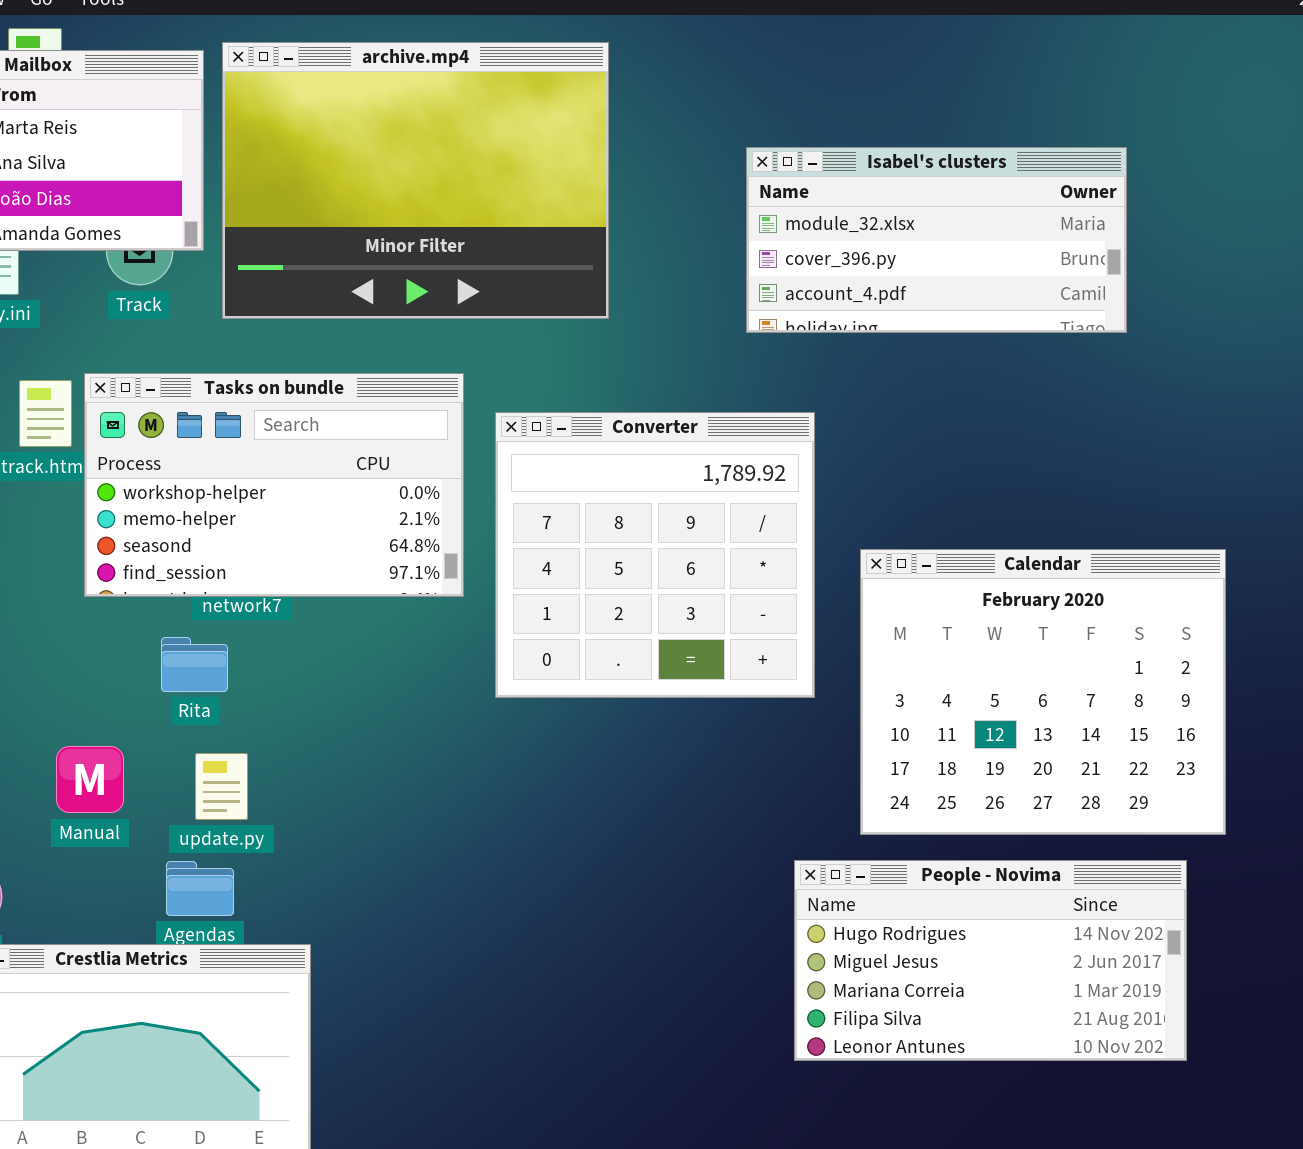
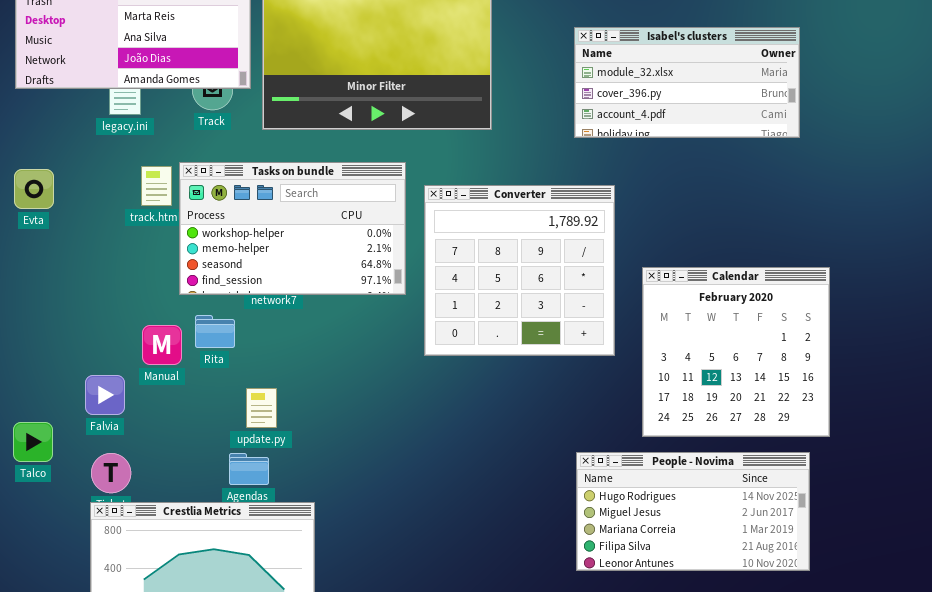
Calendar: [860,549,1226,835] -> [642,267,830,437], resized
Rita: [161,637,228,692] -> [195,315,235,348], moved
Manual: [56,746,124,813] -> [142,325,182,365], moved
People - Novima: [794,860,1187,1061] -> [576,452,810,571], moved

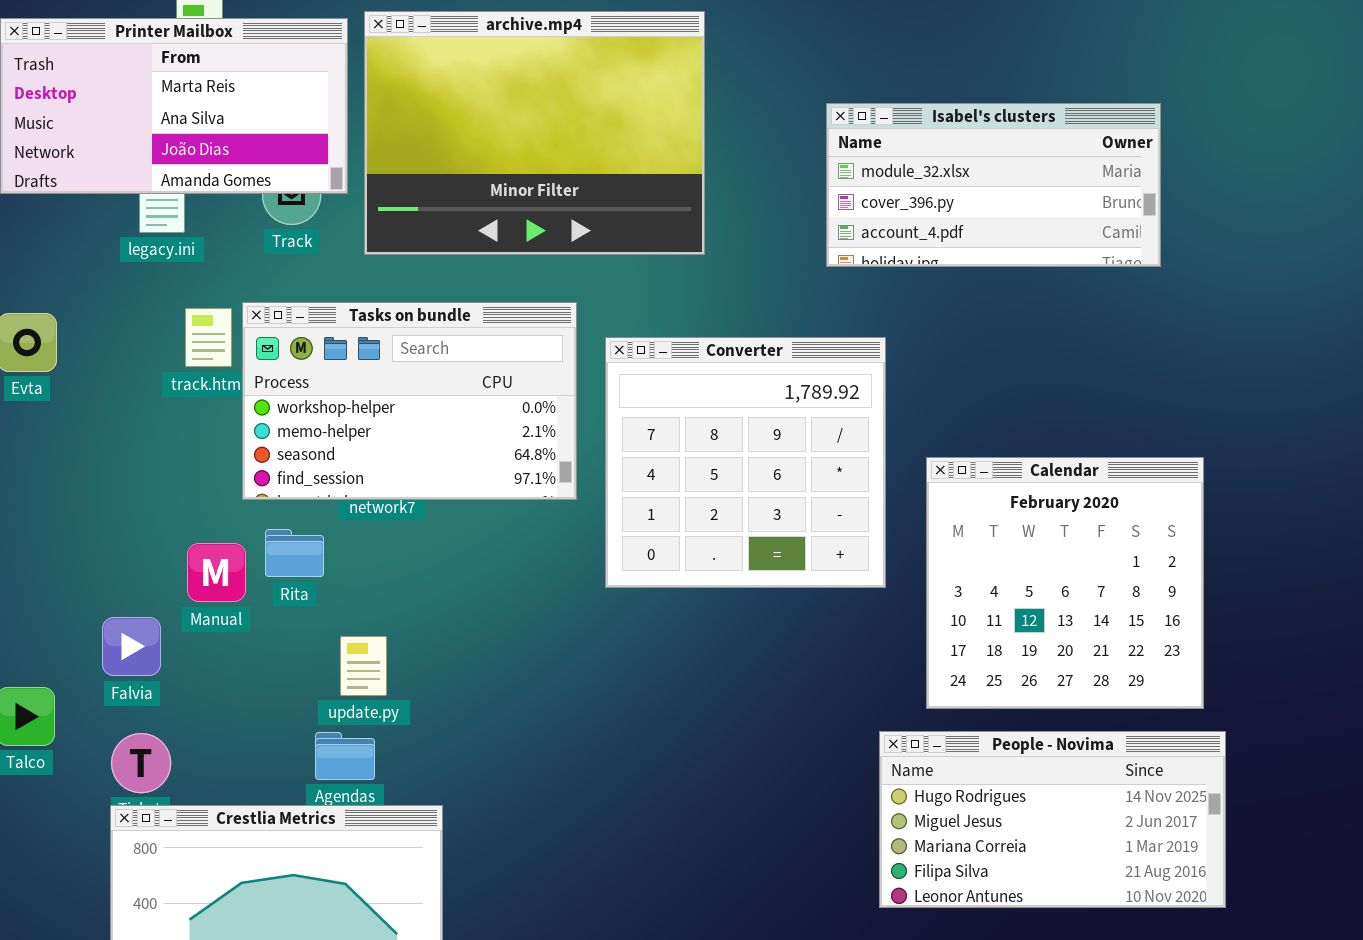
People - Novima: [576,452,810,571] -> [879,731,1226,908], moved

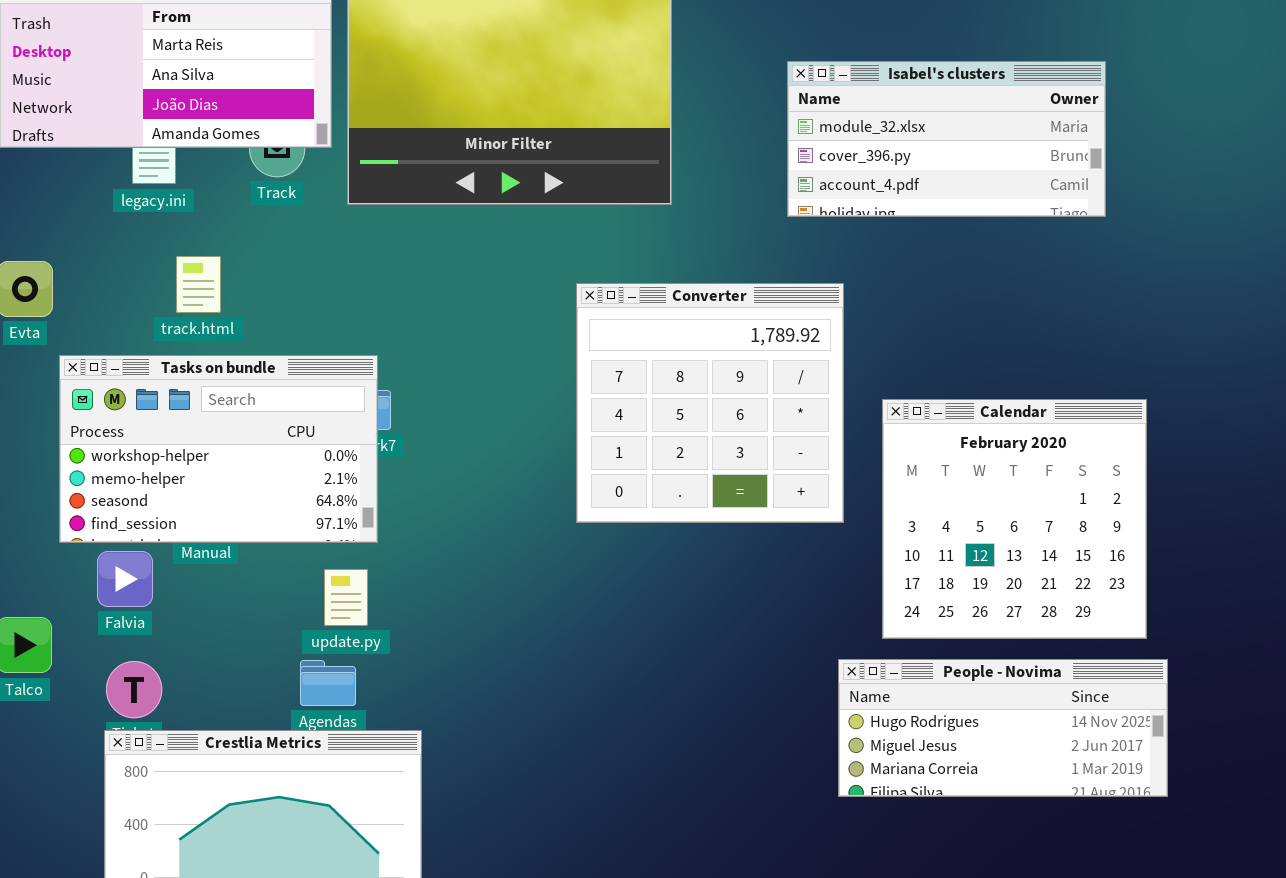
Tasks on bundle: [242,302,577,500] -> [59,355,378,543], moved
People - Novima: [879,731,1226,908] -> [838,659,1168,797], resized

